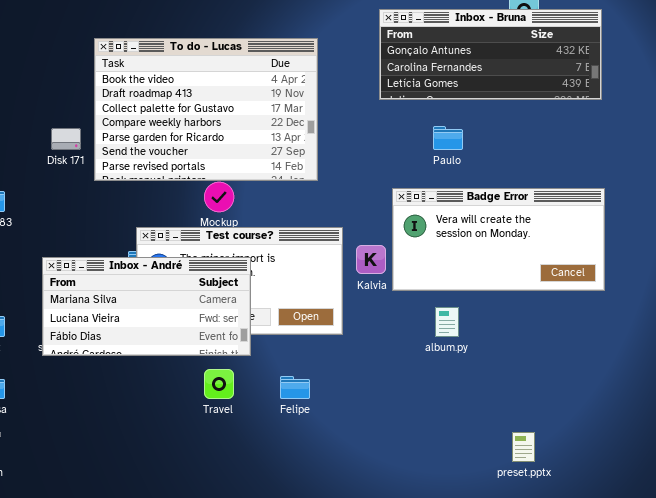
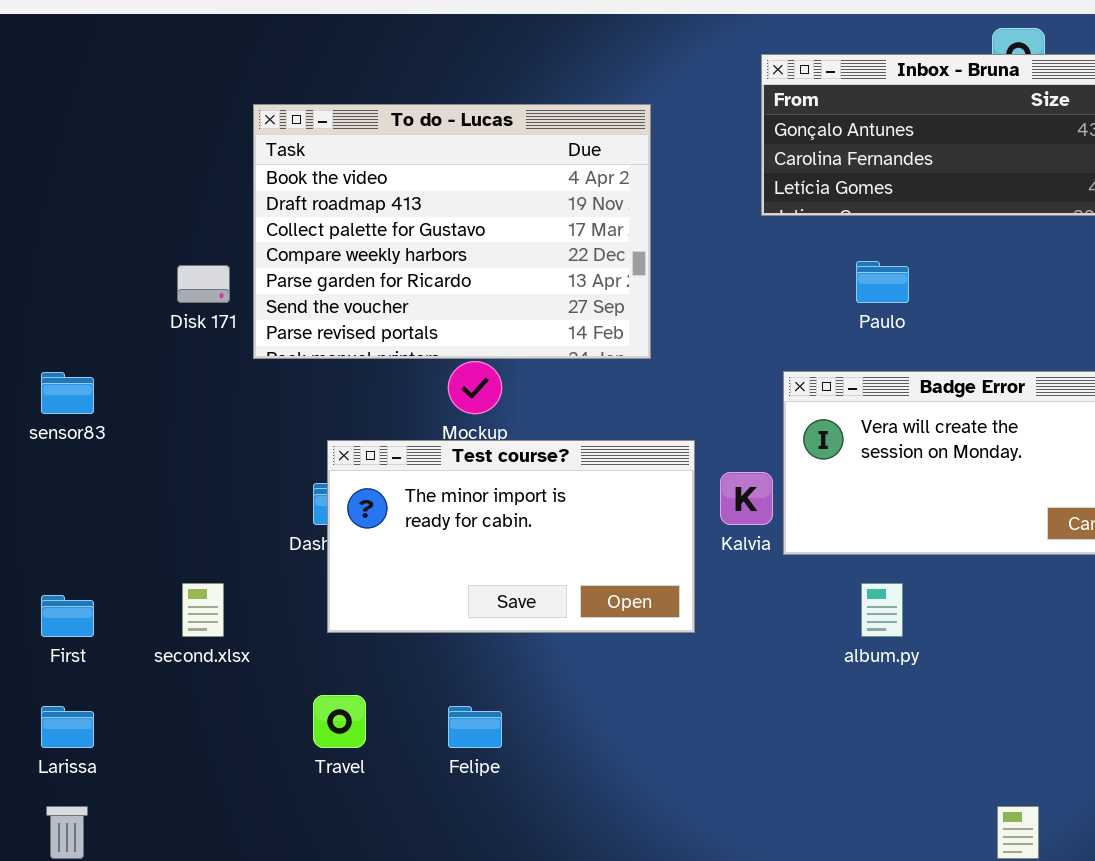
Inbox - André: [42,257,251,356] -> none, closed
Travel: [204,369,234,399] -> [313,695,366,748], moved
Felipe: [280,376,310,399] -> [448,706,502,748], moved

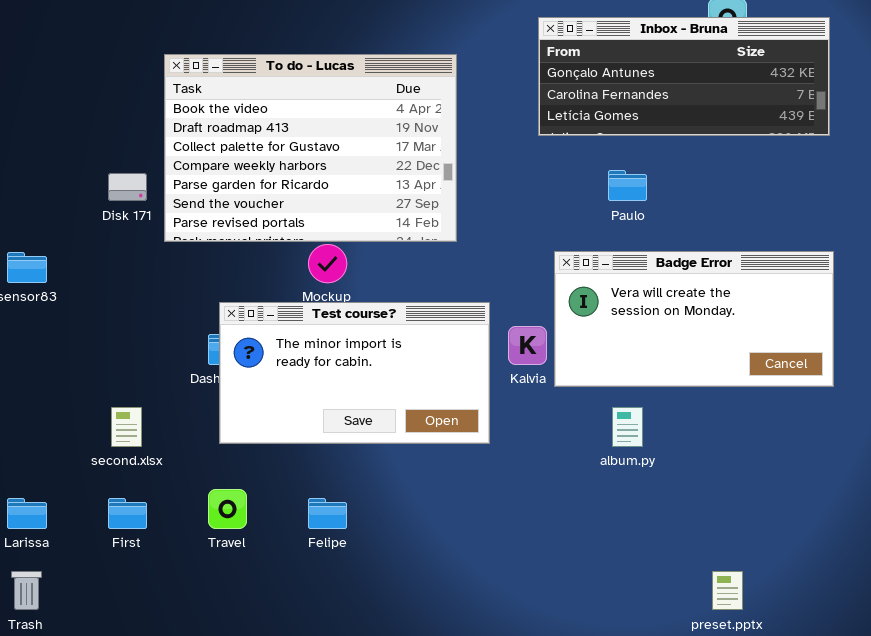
First: [41,595,94,637] -> [108,498,147,529], moved

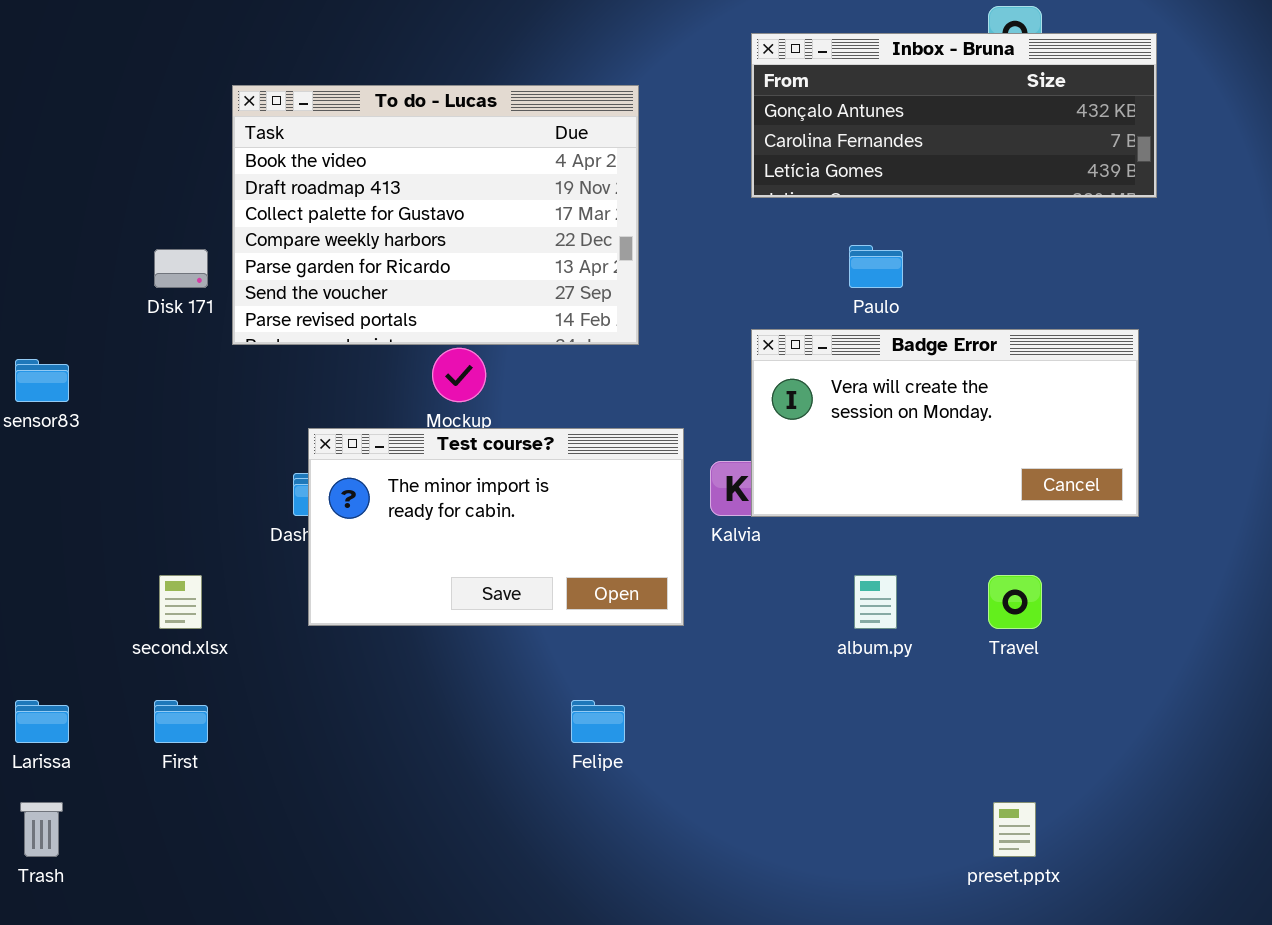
Badge Error: [554,251,834,387] -> [751,329,1139,517], moved
Travel: [208,489,247,529] -> [988,575,1042,629], moved
Felipe: [308,498,347,529] -> [571,700,625,743], moved

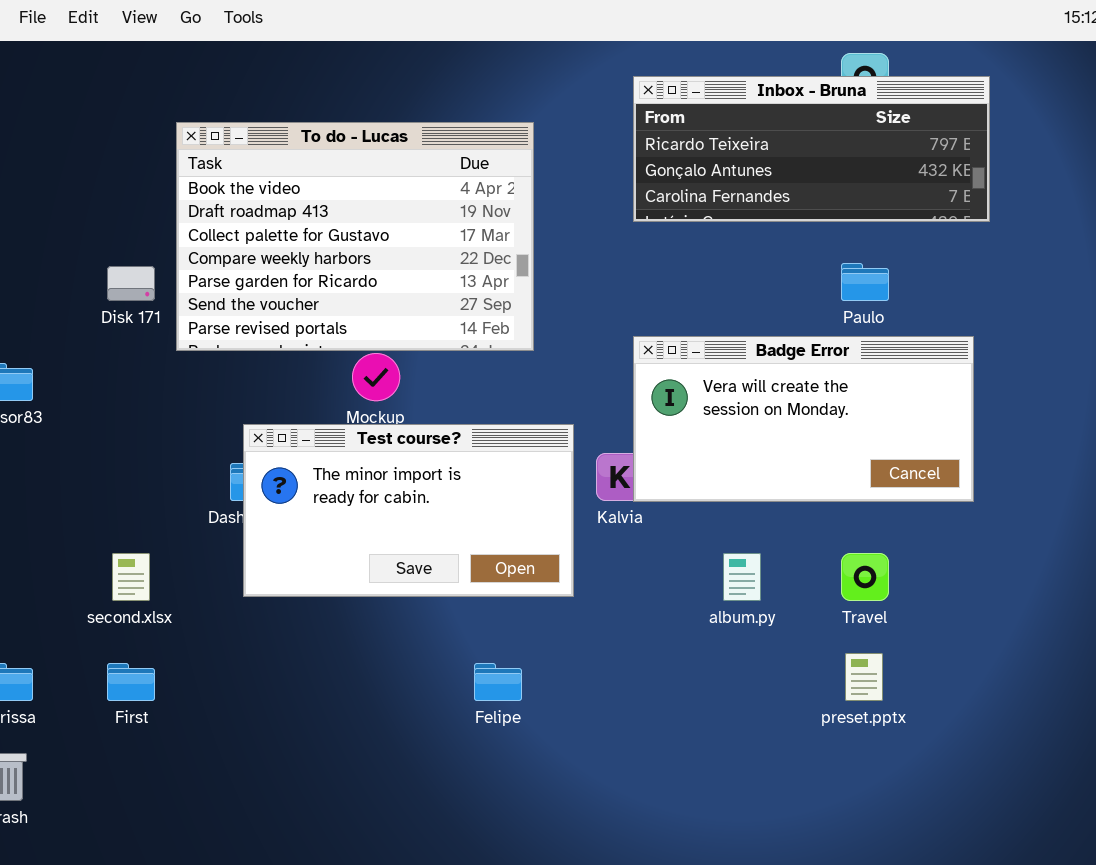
Inbox - Bruna: [751,33,1157,198] -> [633,76,990,222], scrolled up 1 row
Paulo: [849,245,903,288] -> [841,263,889,301], moved
preset.pptx: [993,802,1036,857] -> [845,653,883,701], moved

